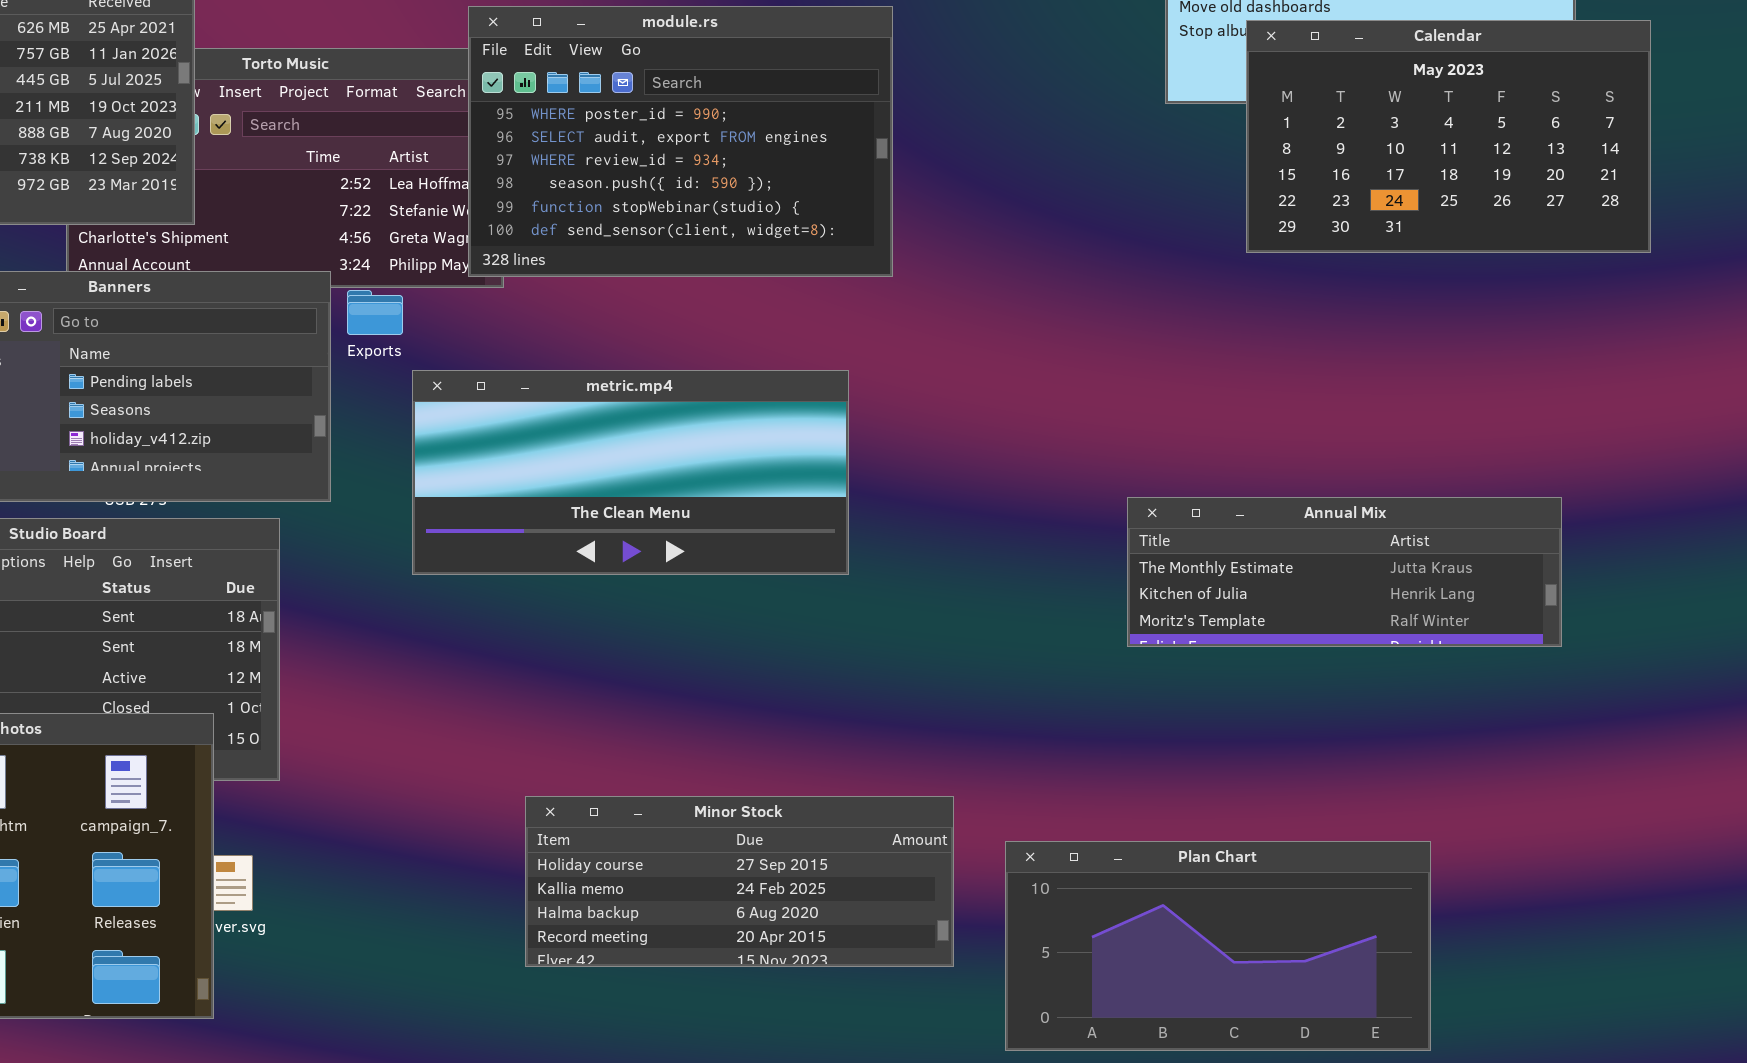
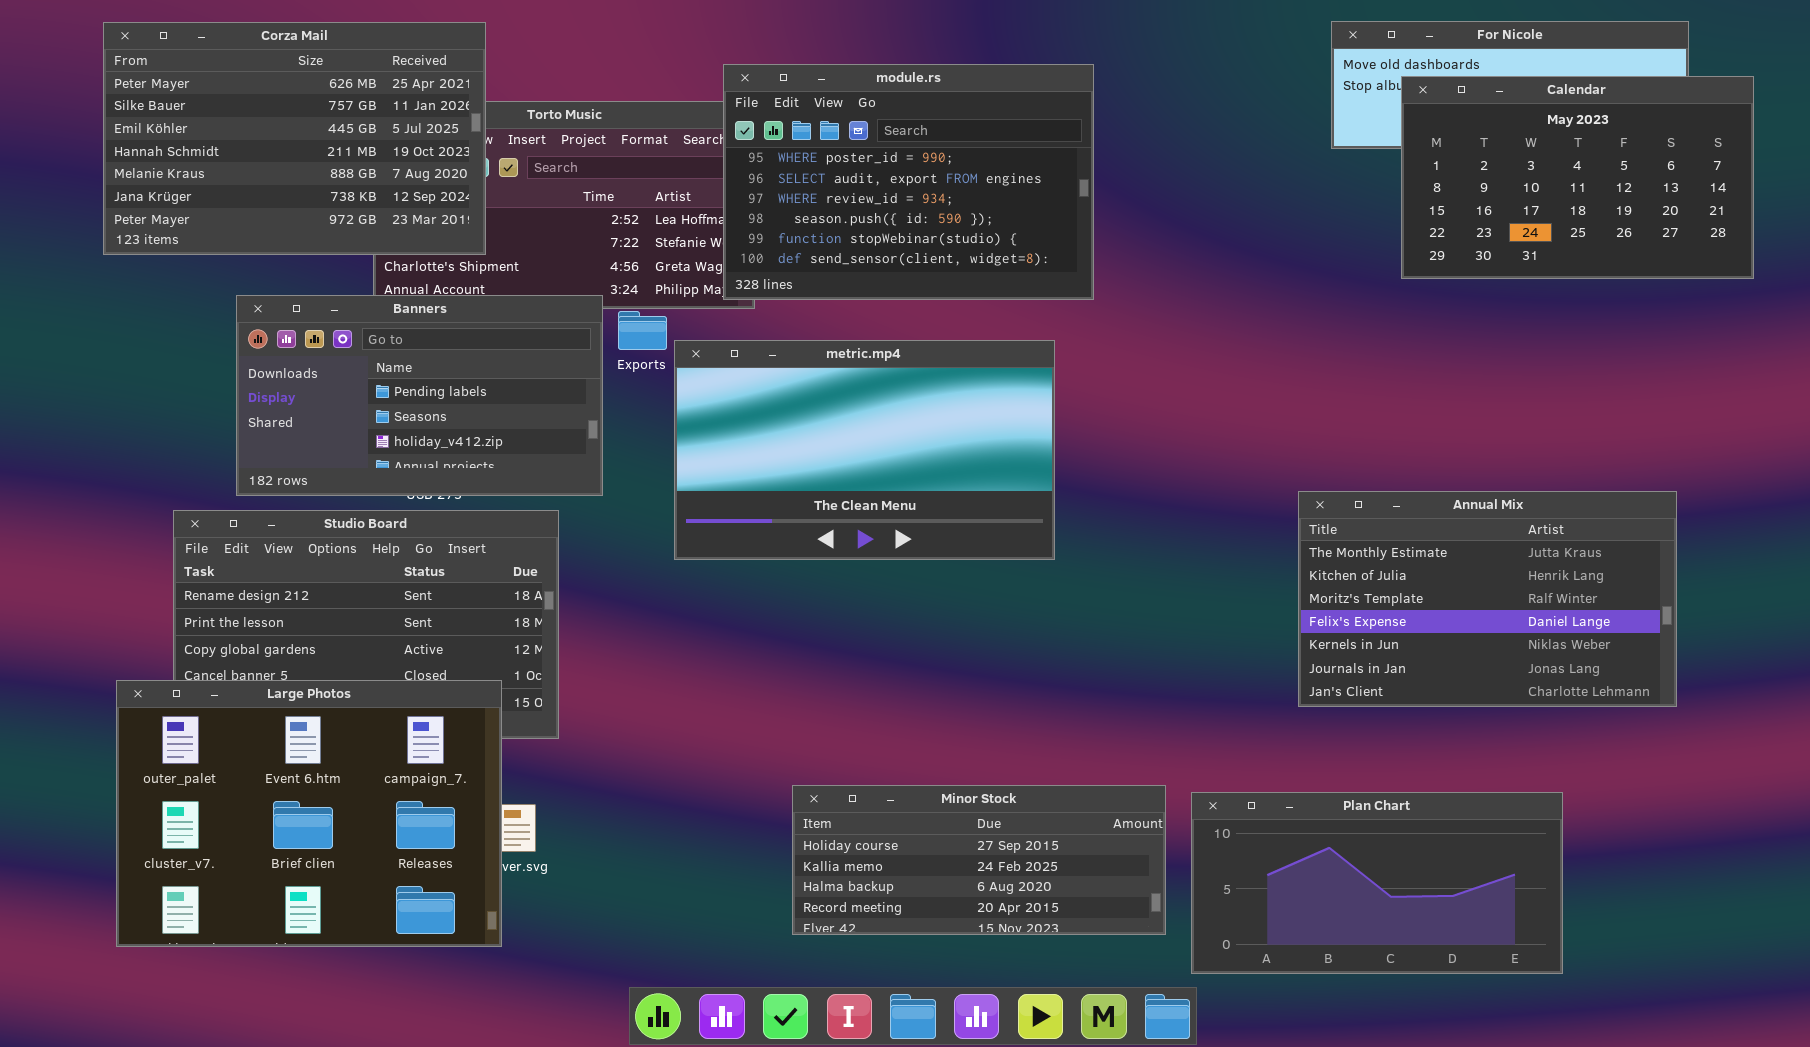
metric.mp4: [412,370,849,575] -> [674,340,1055,560], resized
Annual Mix: [1127,497,1562,647] -> [1298,491,1677,707], resized
Minor Stock: [525,796,954,967] -> [792,785,1166,935], moved

